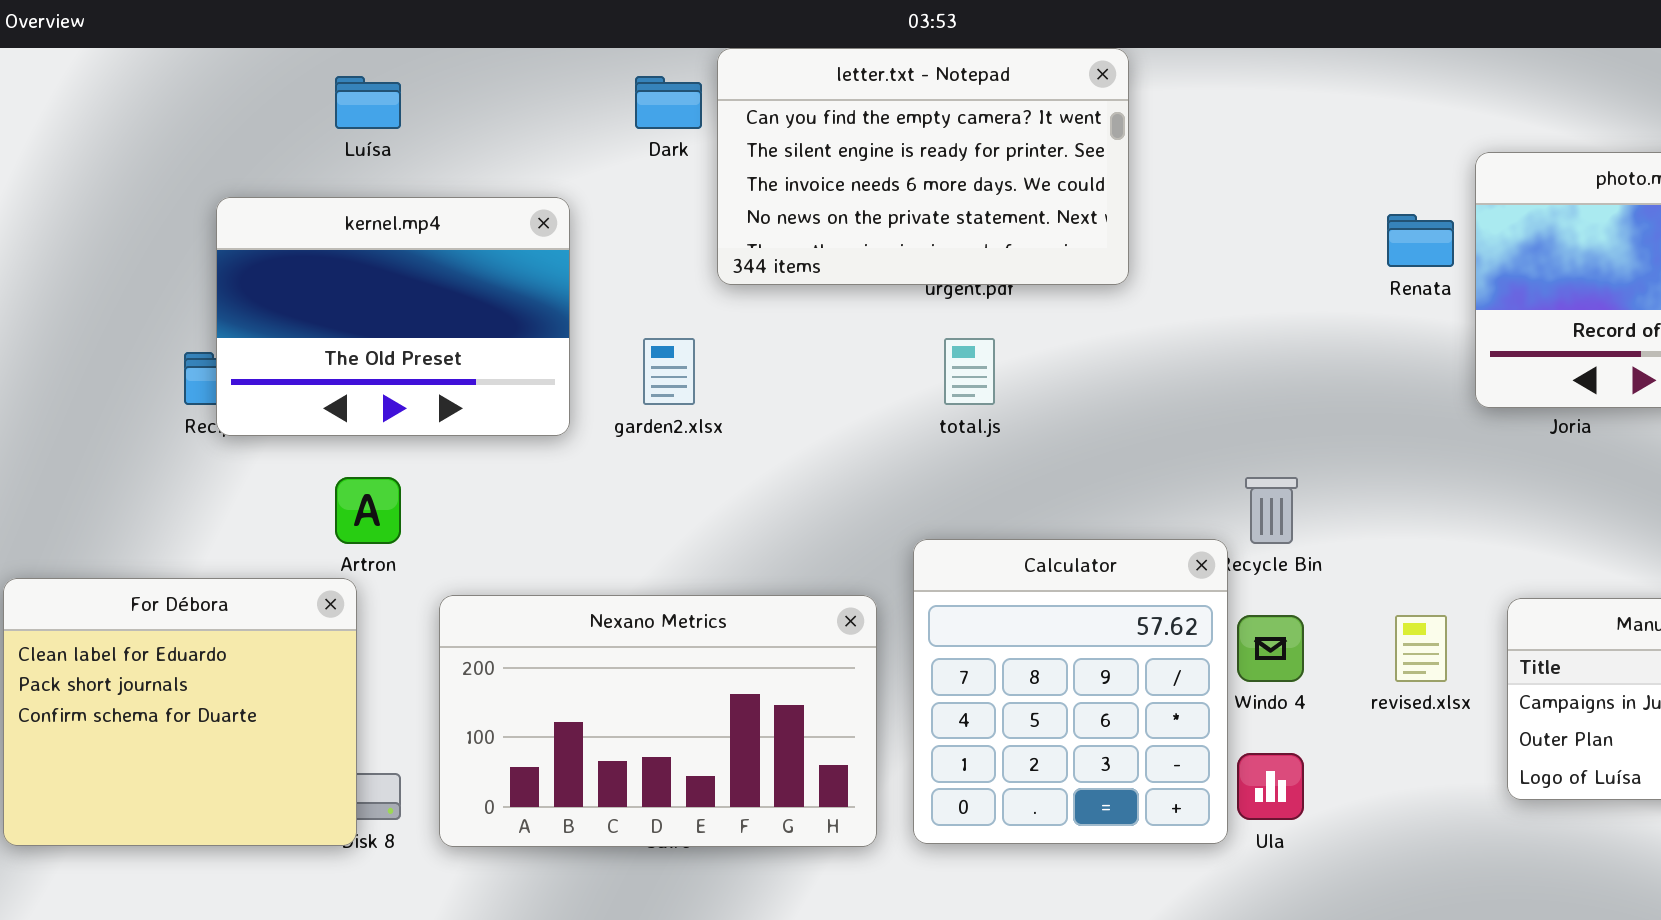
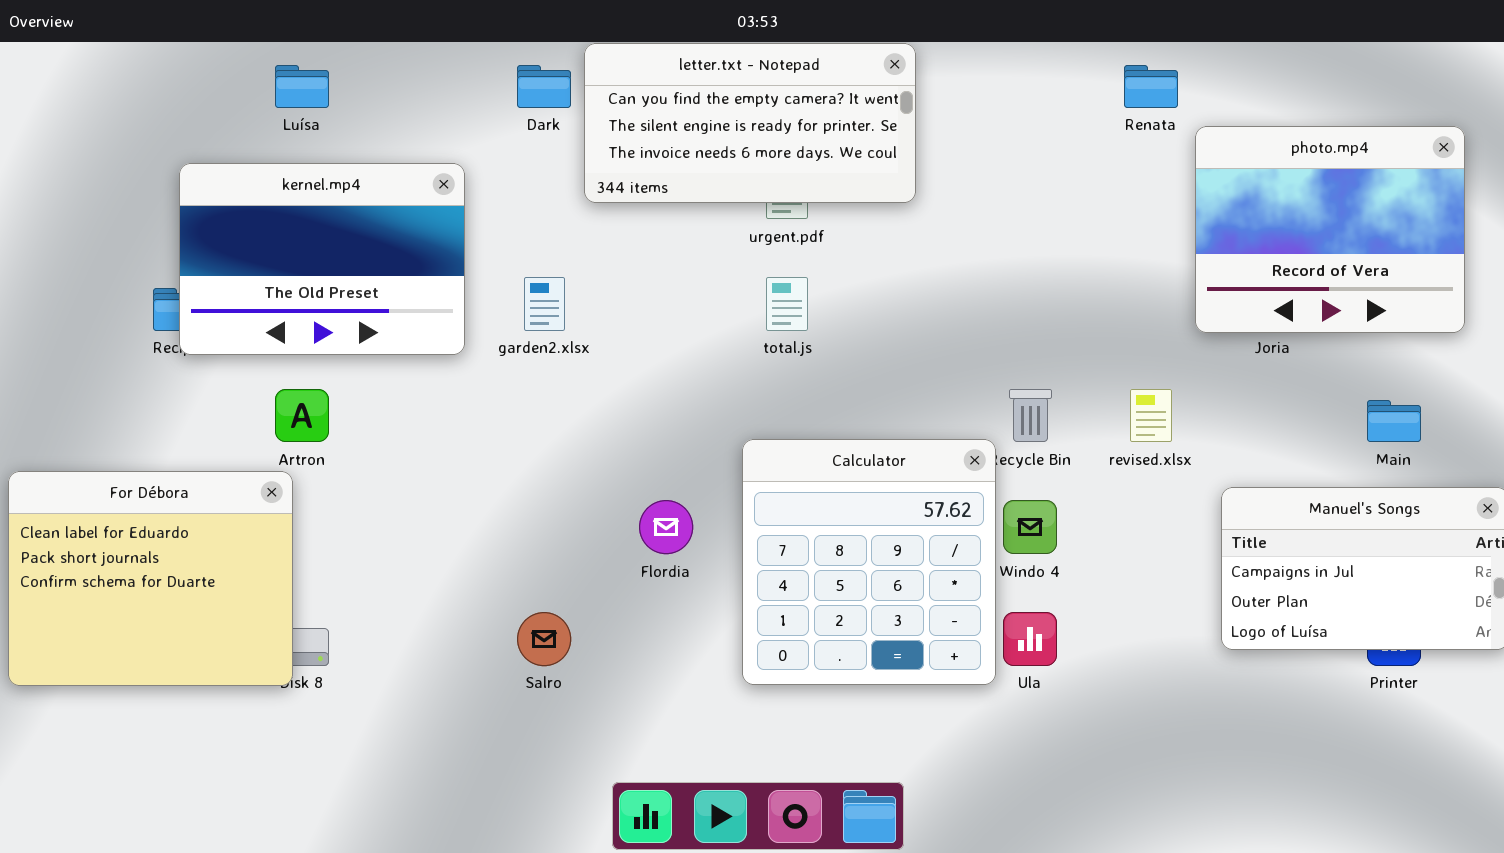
letter.txt - Notepad: [717,48,1129,285] -> [584,43,916,203], resized
Renata: [1387,214,1454,267] -> [1124,65,1178,108], moved
Nexano Metrics: [439,595,877,847] -> none, closed
revised.xlsx: [1395,615,1447,682] -> [1130,389,1172,442], moved

